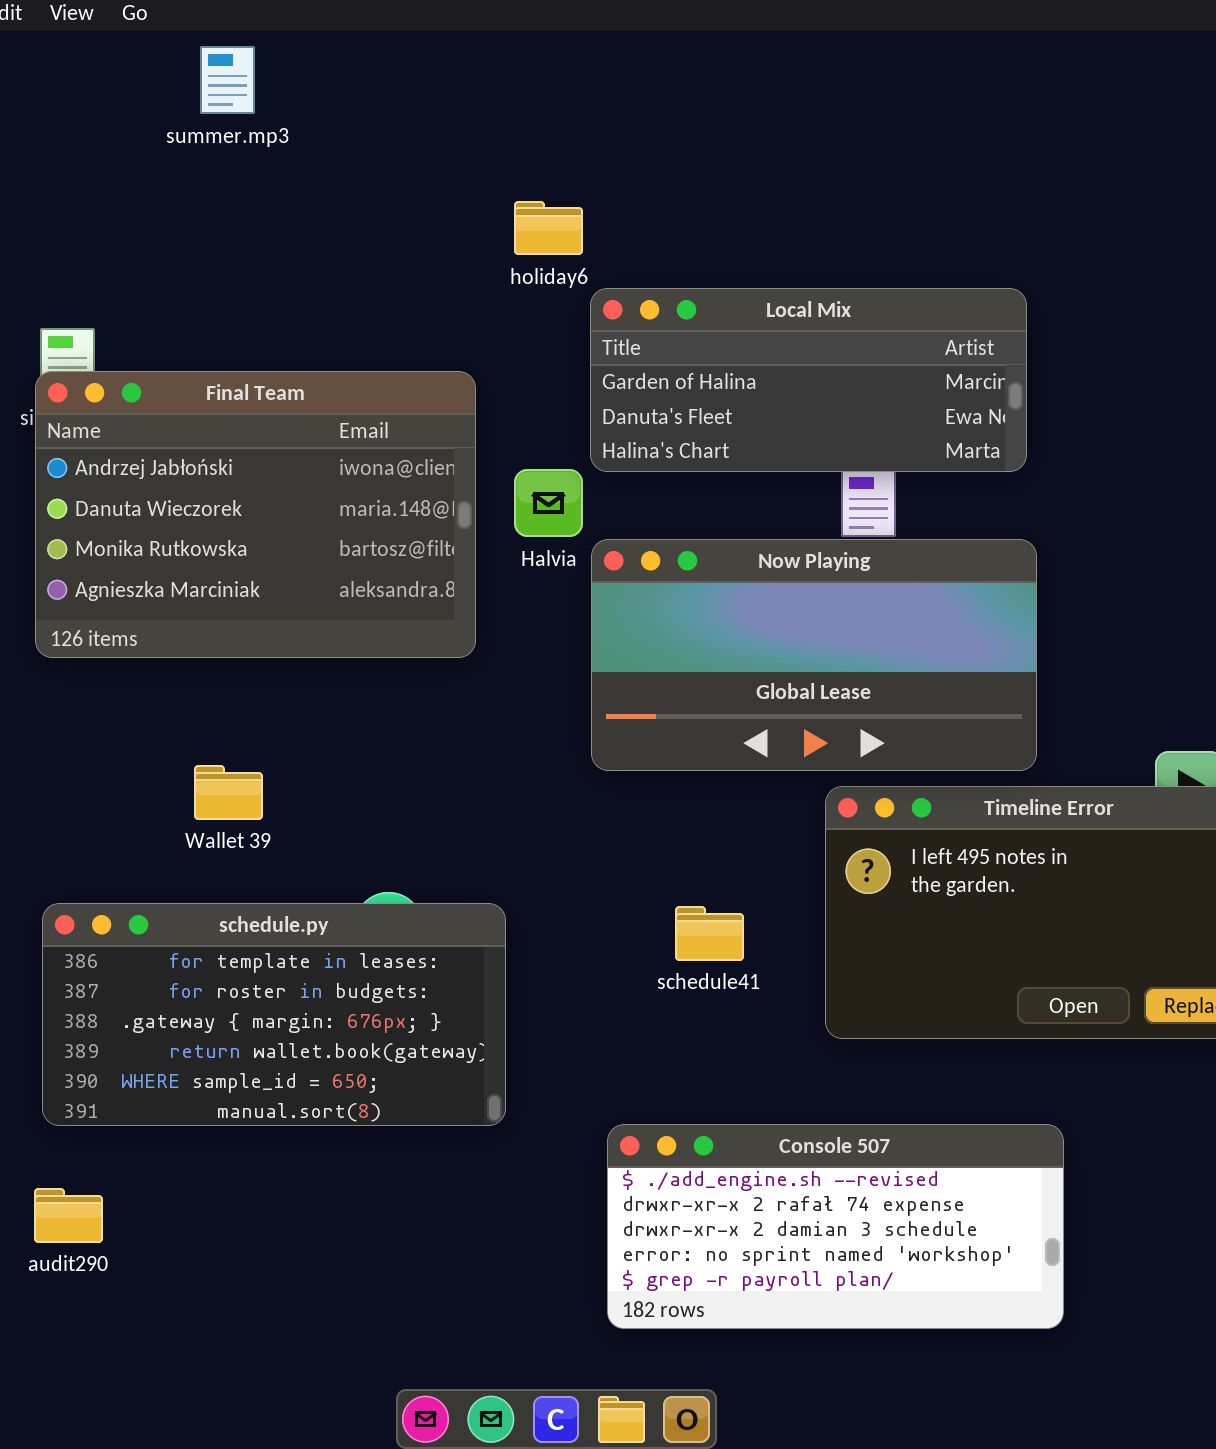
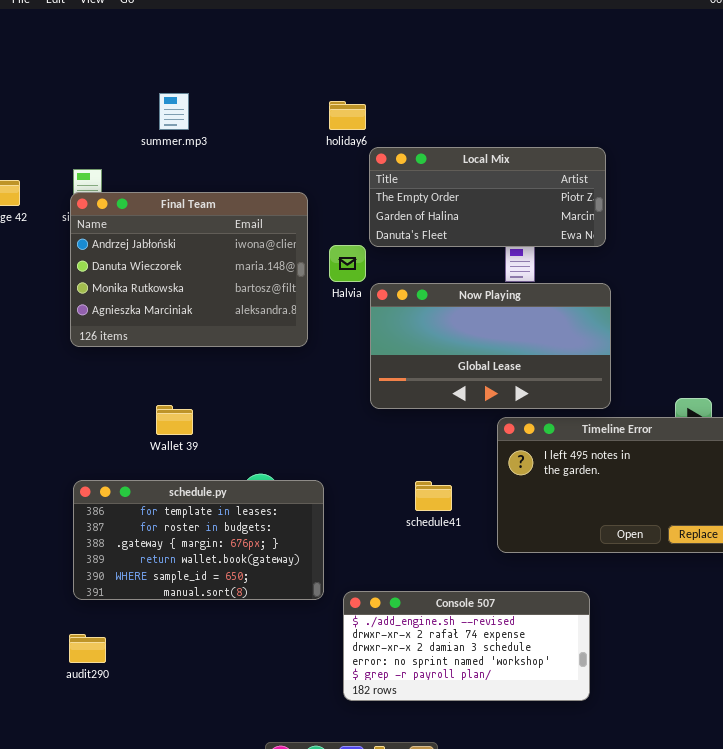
summer.mp3: [200,46,255,114] -> [159,93,189,130], moved
Local Mix: [590,288,1027,472] -> [369,147,606,247], scrolled up 1 row
Console 507: [607,1124,1064,1329] -> [343,591,590,701], moved

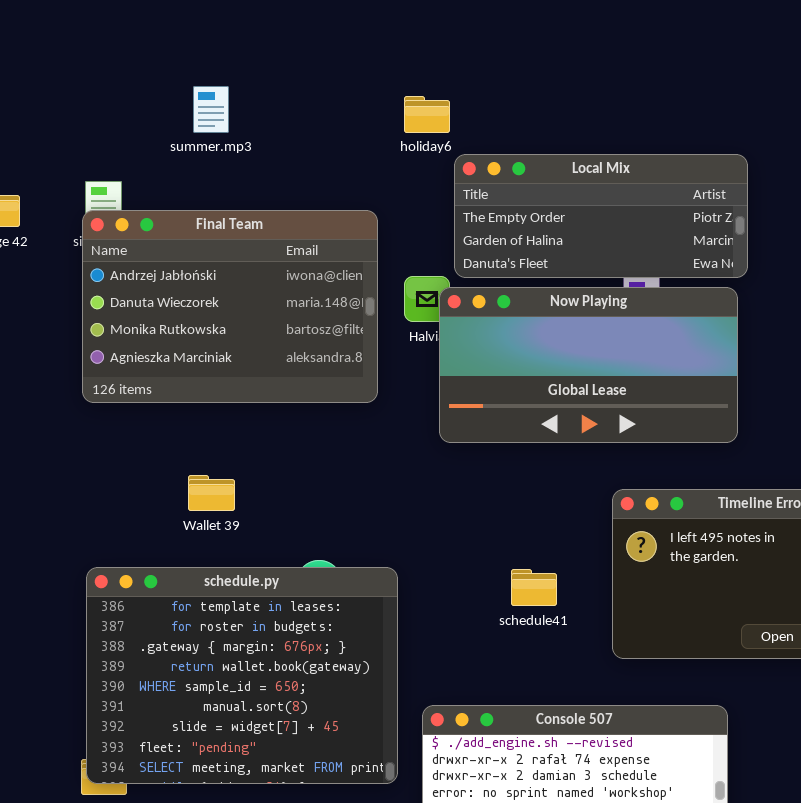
Now Playing: [370,283,611,409] -> [439,287,738,443], moved
schedule.py: [73,480,324,600] -> [86,567,398,784], resized

